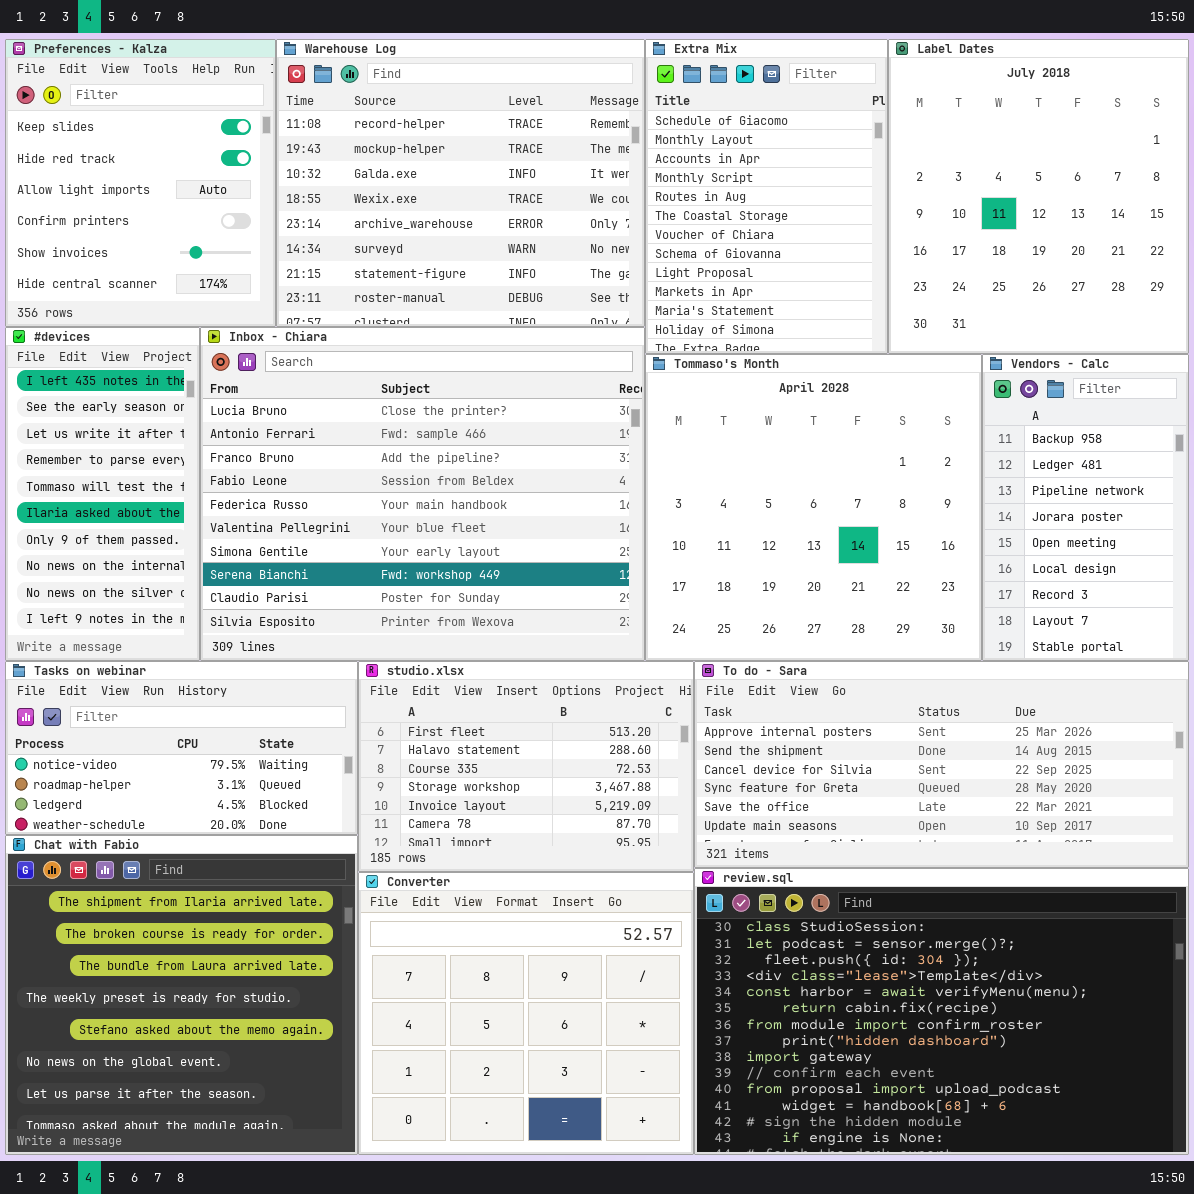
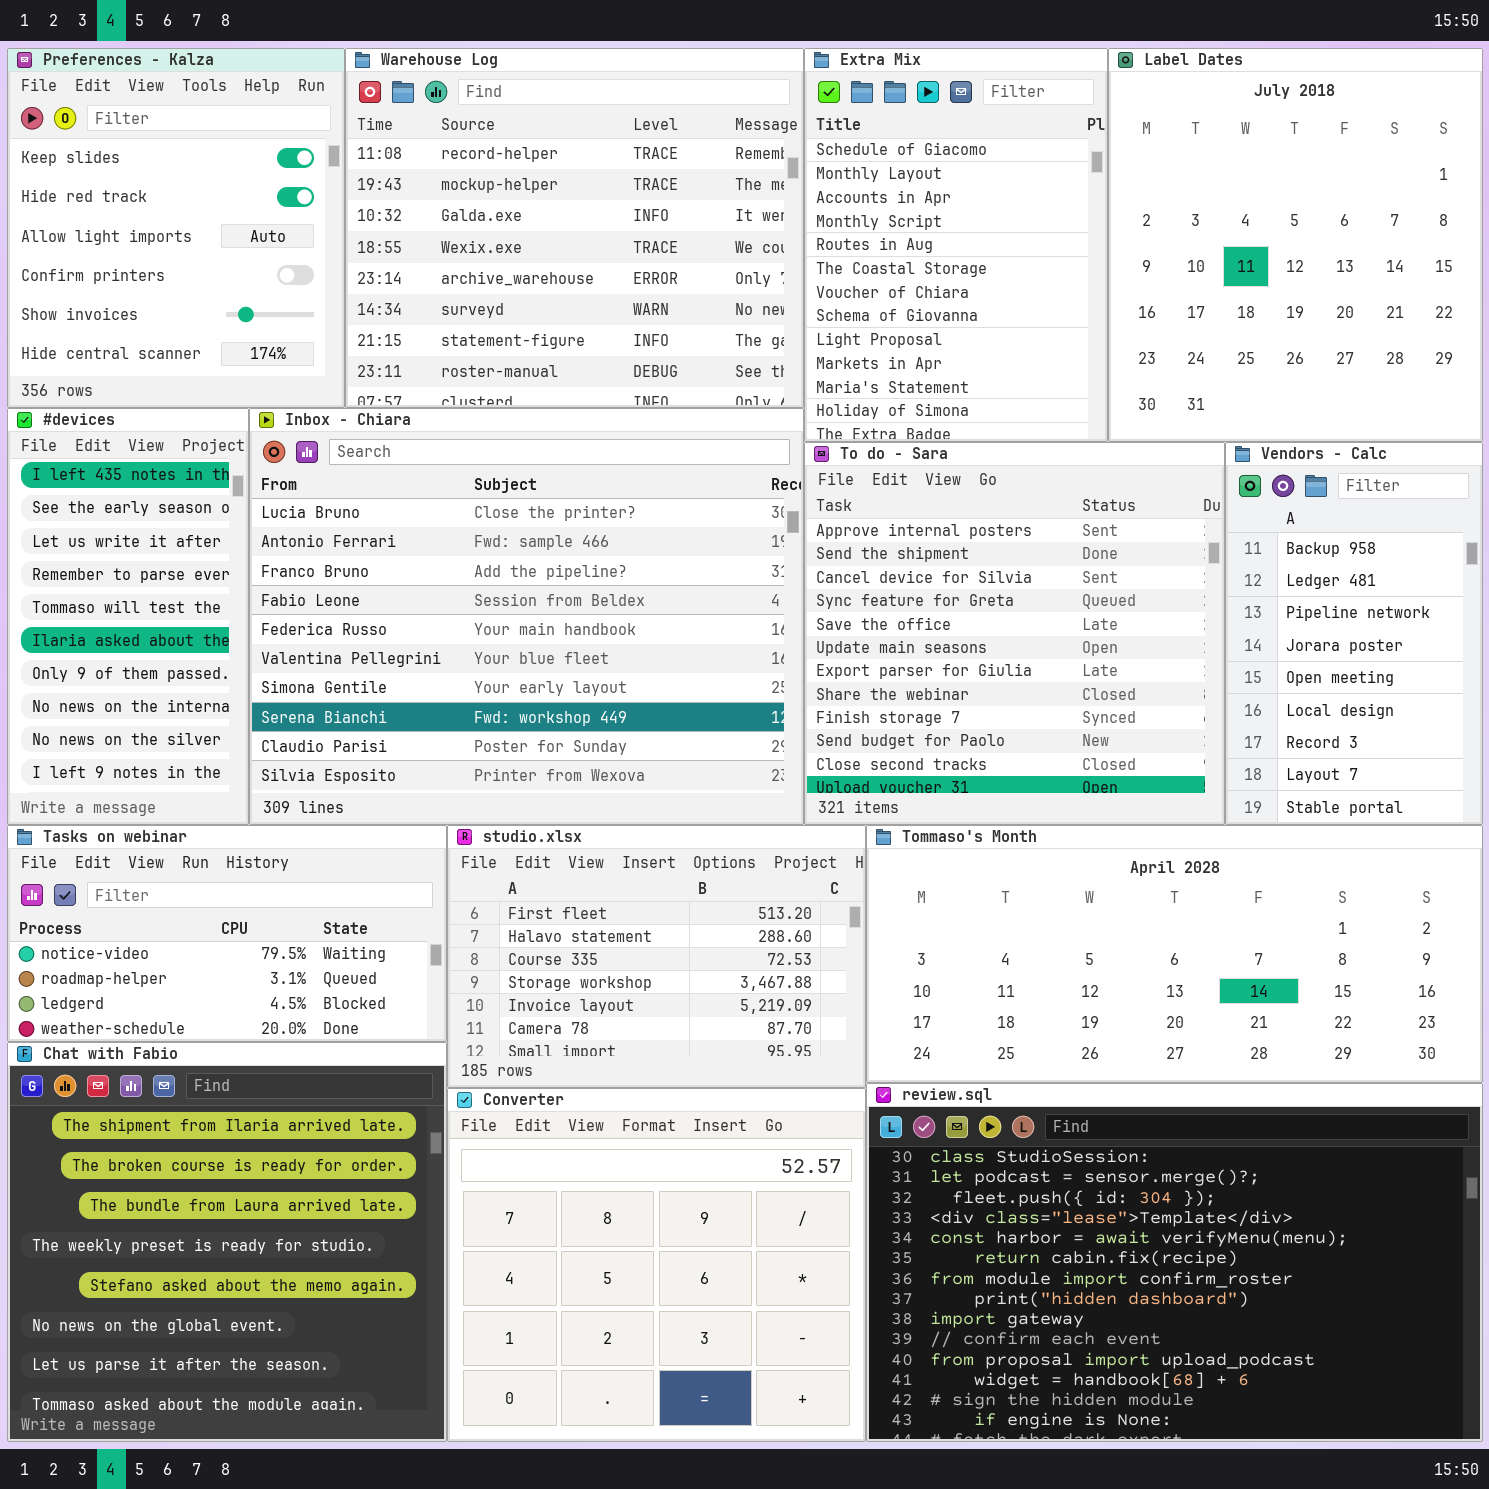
Tommaso's Month: [645,354,982,661] -> [866,825,1483,1083], moved, resized
To do - Sara: [694,661,1189,868] -> [804,442,1225,825], moved, resized

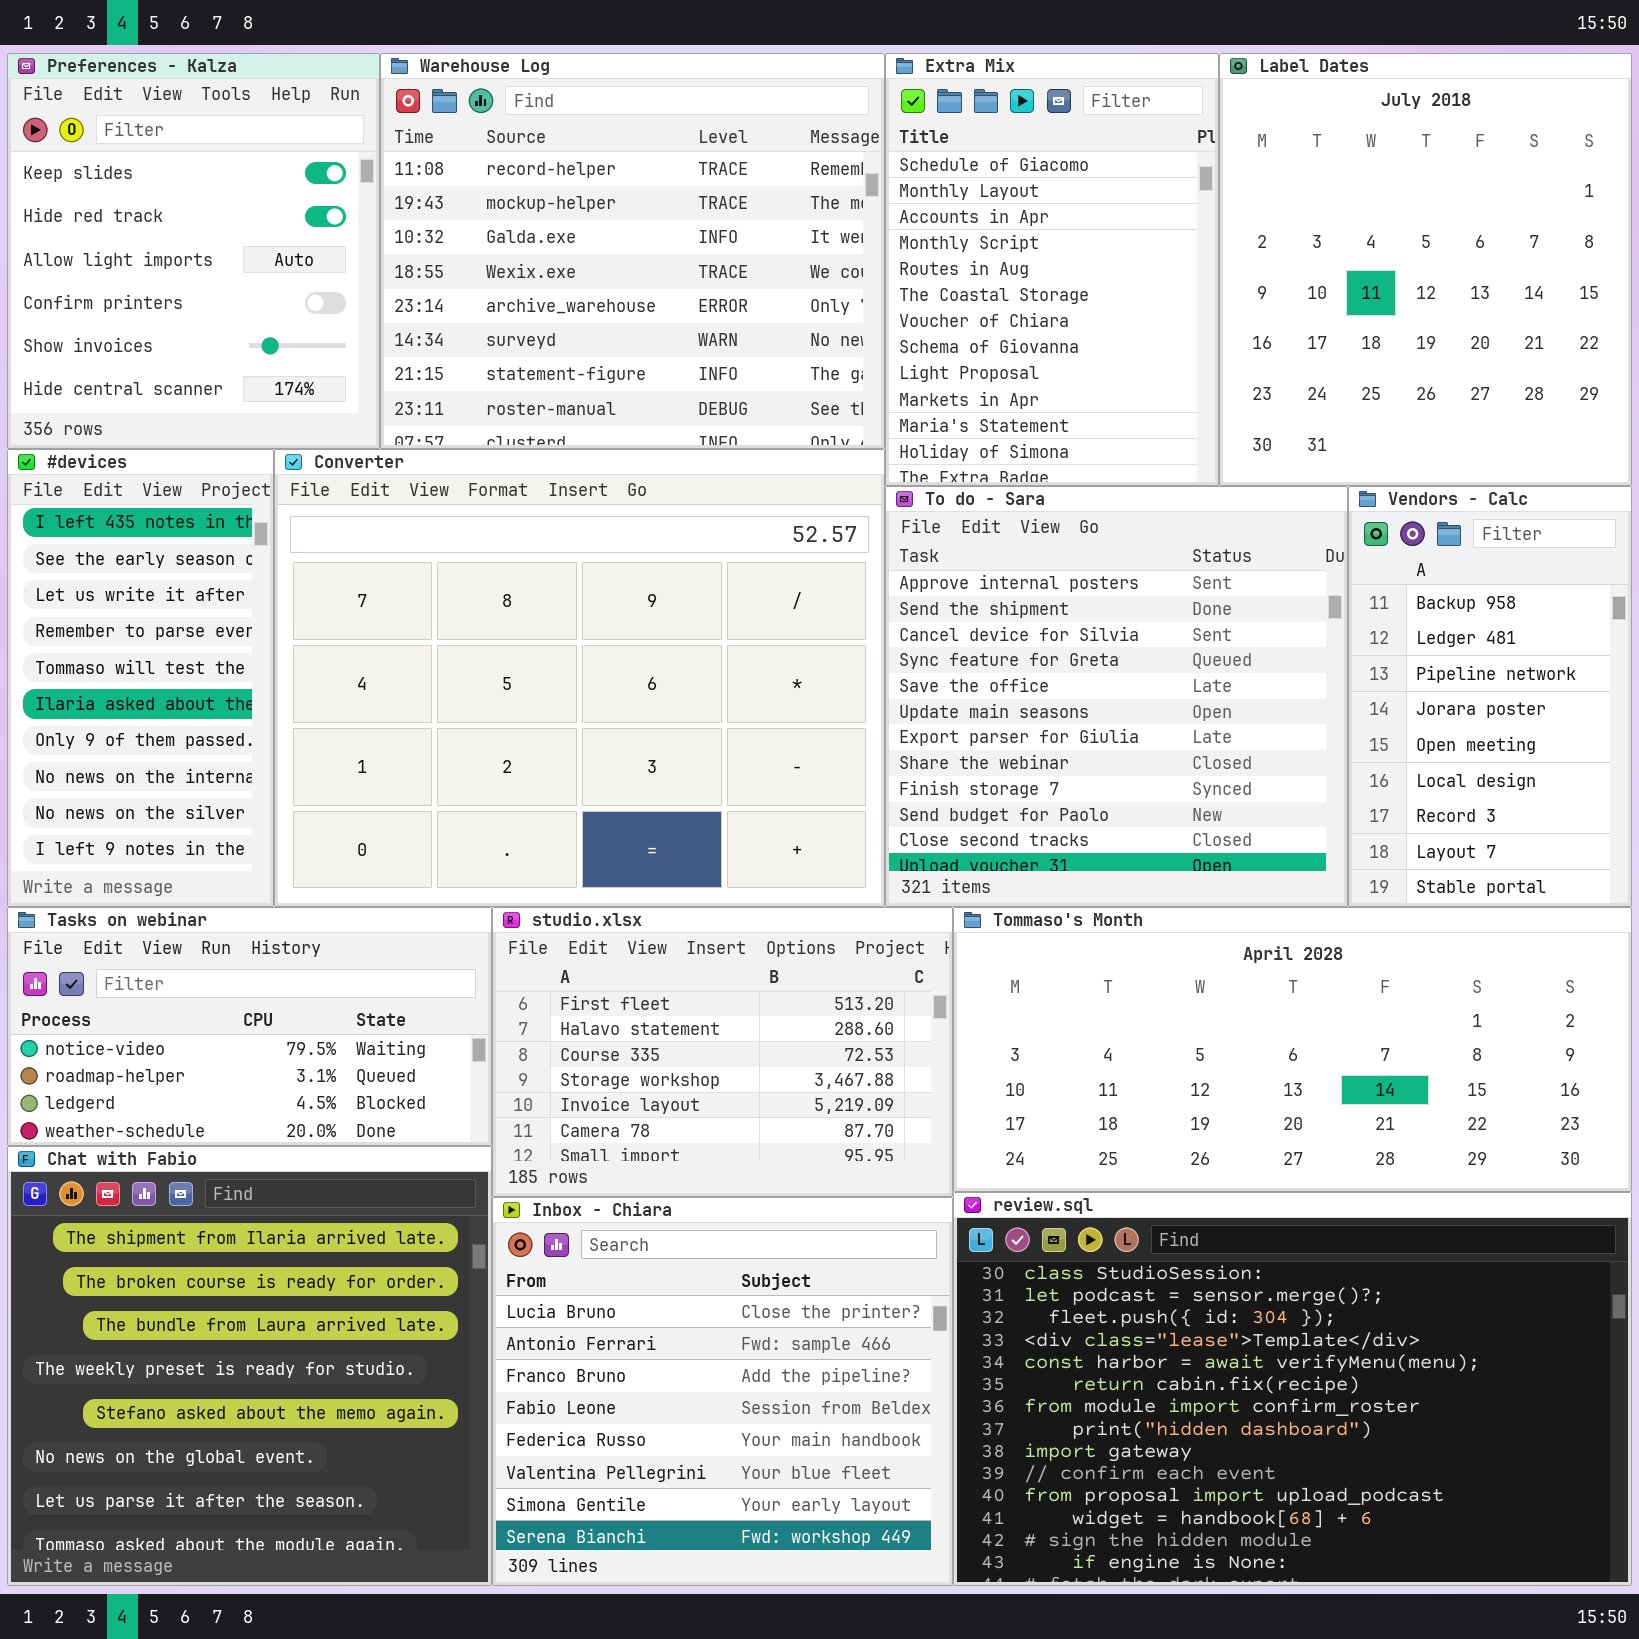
Inbox - Chiara: [249,408,804,825] -> [492,1197,953,1586], moved, resized
Converter: [447,1088,866,1442] -> [274,449,885,907], moved, resized

